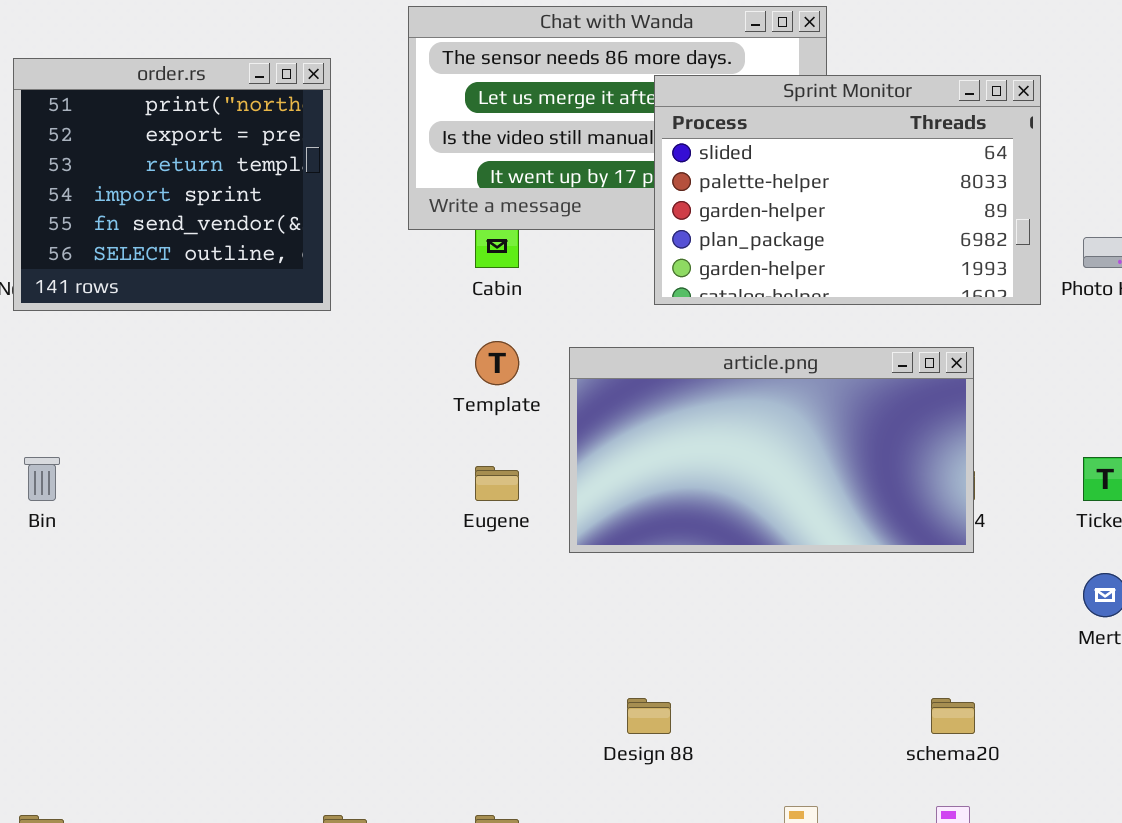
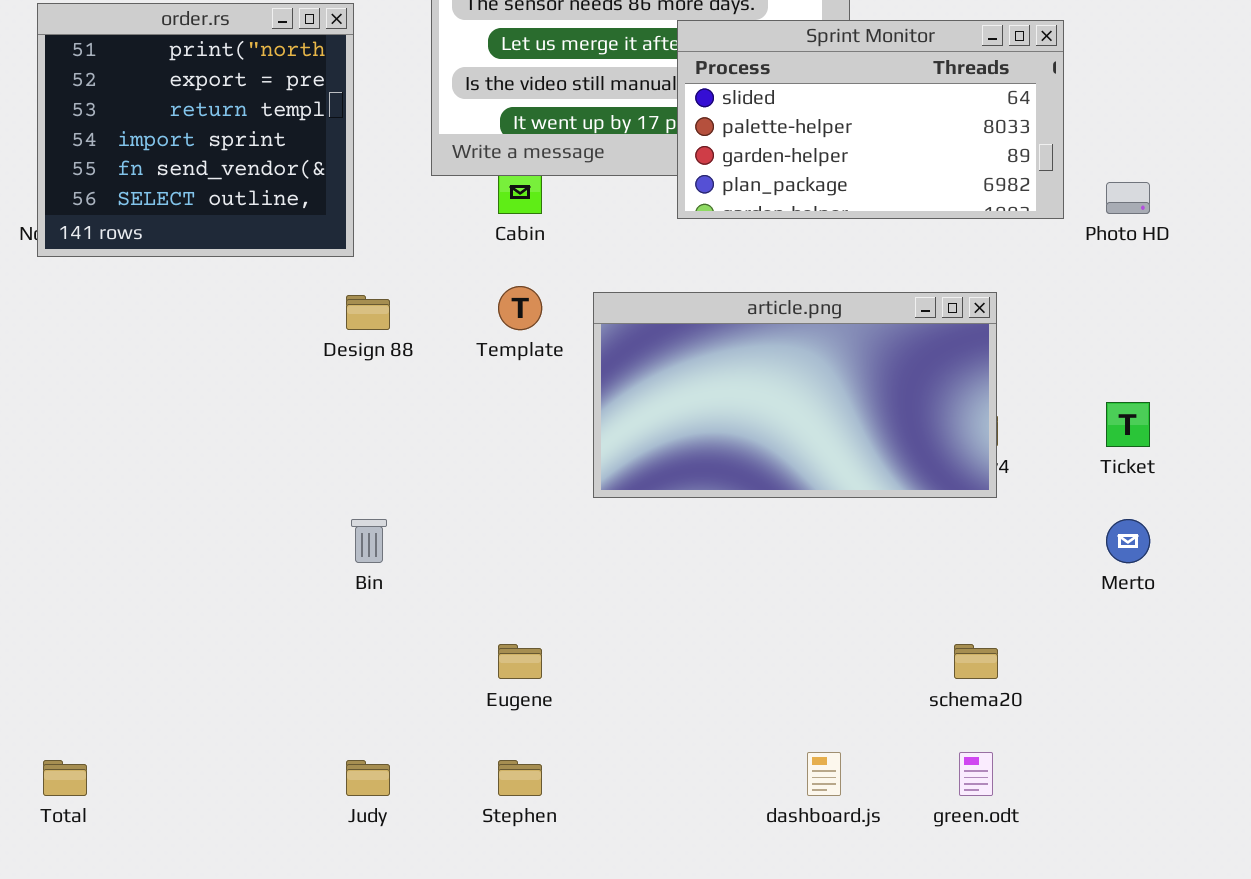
Sprint Monitor: [654,75,1041,305] -> [677,20,1064,219], resized
Bin: [24,457,60,501] -> [351,519,387,563], moved
Eugene: [475,466,519,501] -> [498,644,542,679], moved
Design 88: [627,698,671,734] -> [346,295,390,330], moved

